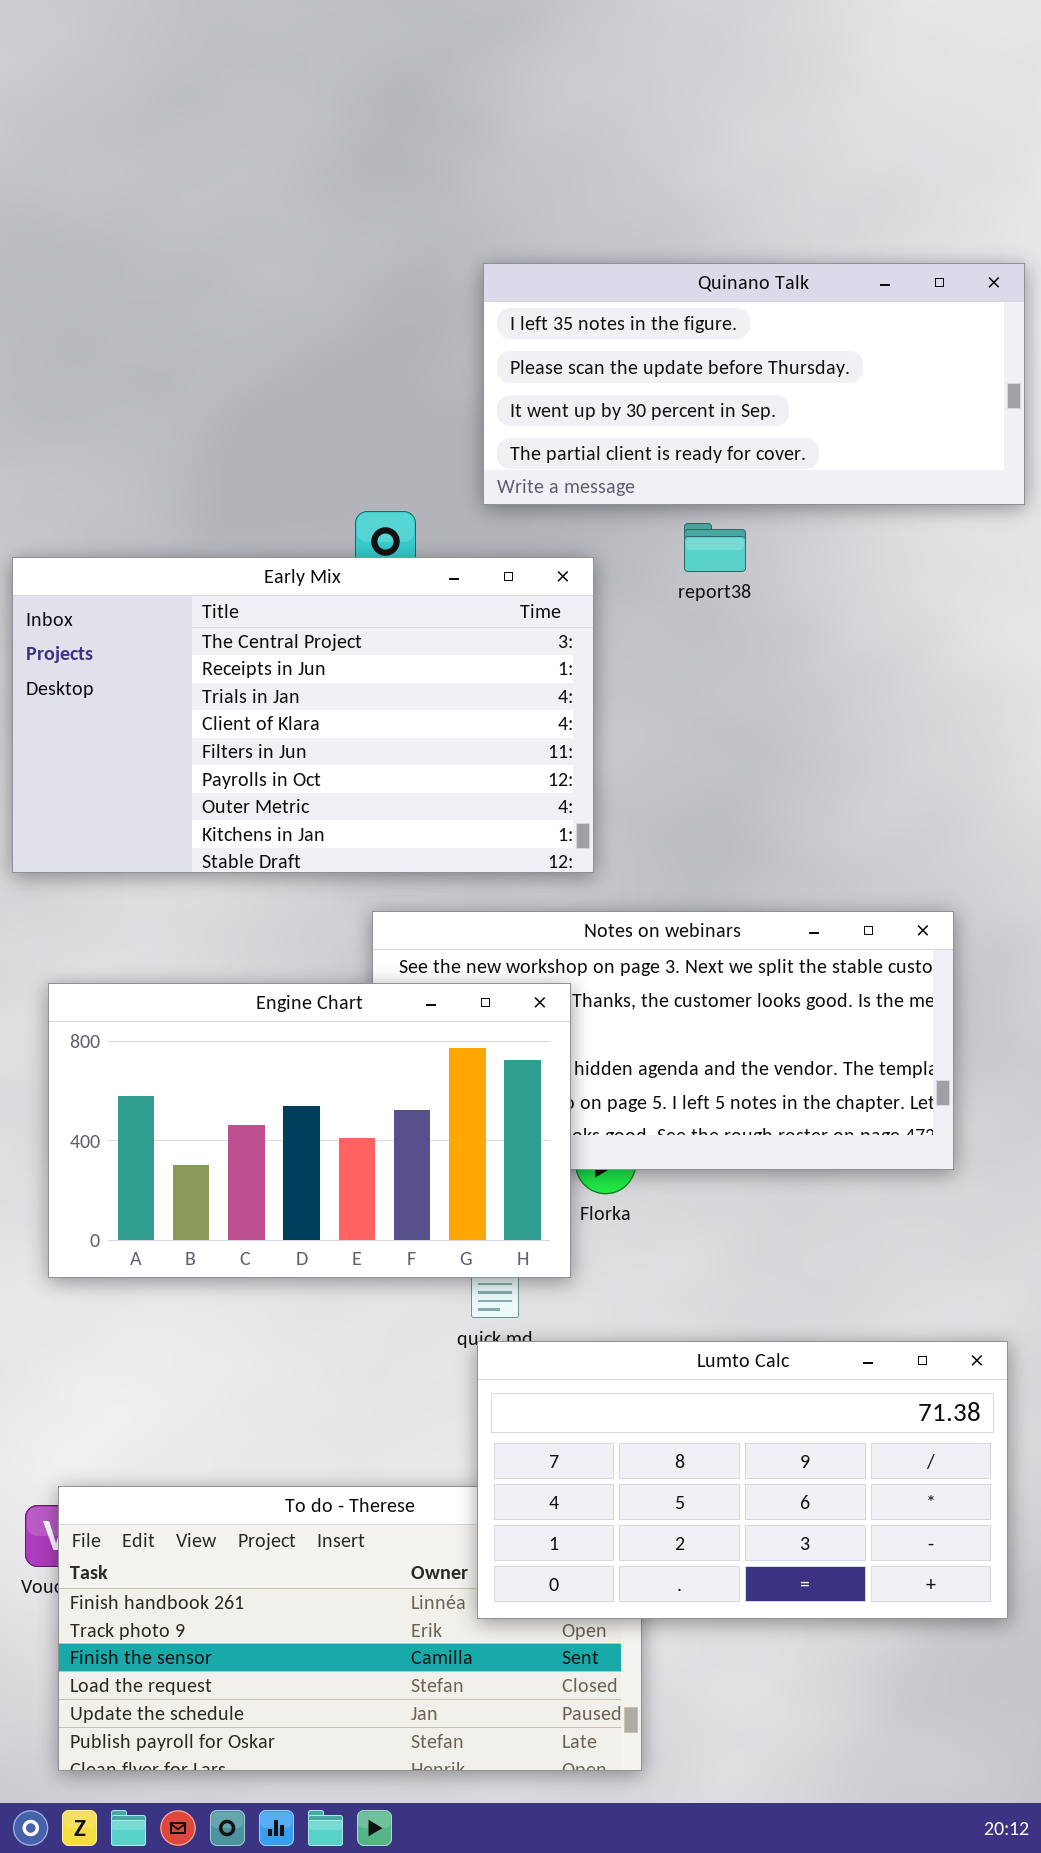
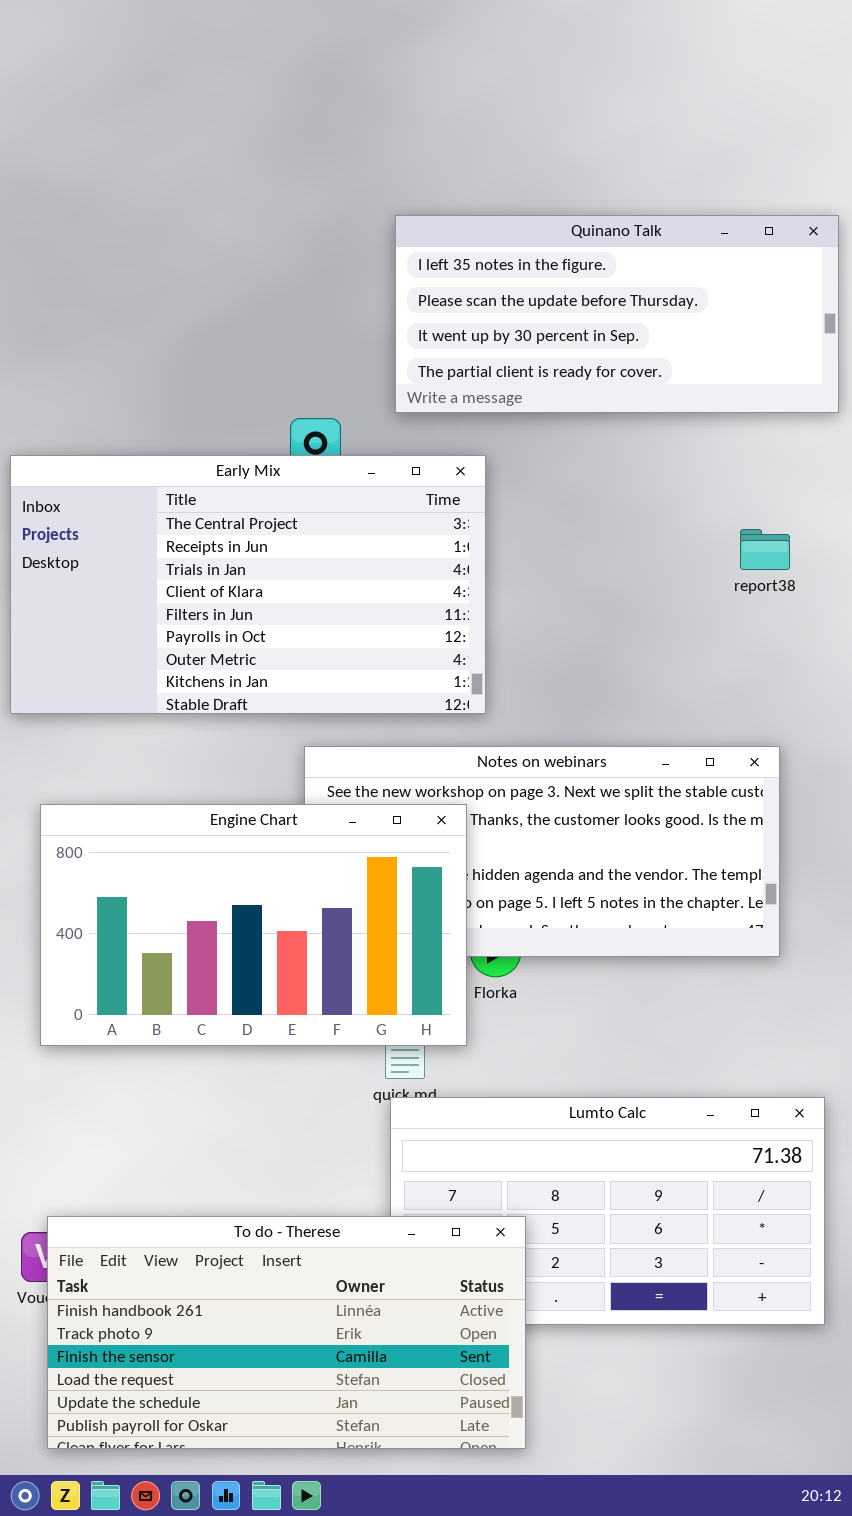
report38: [684,523,746,572] -> [740,529,790,570], moved
To do - Therese: [58,1486,642,1771] -> [47,1216,526,1449], raised

